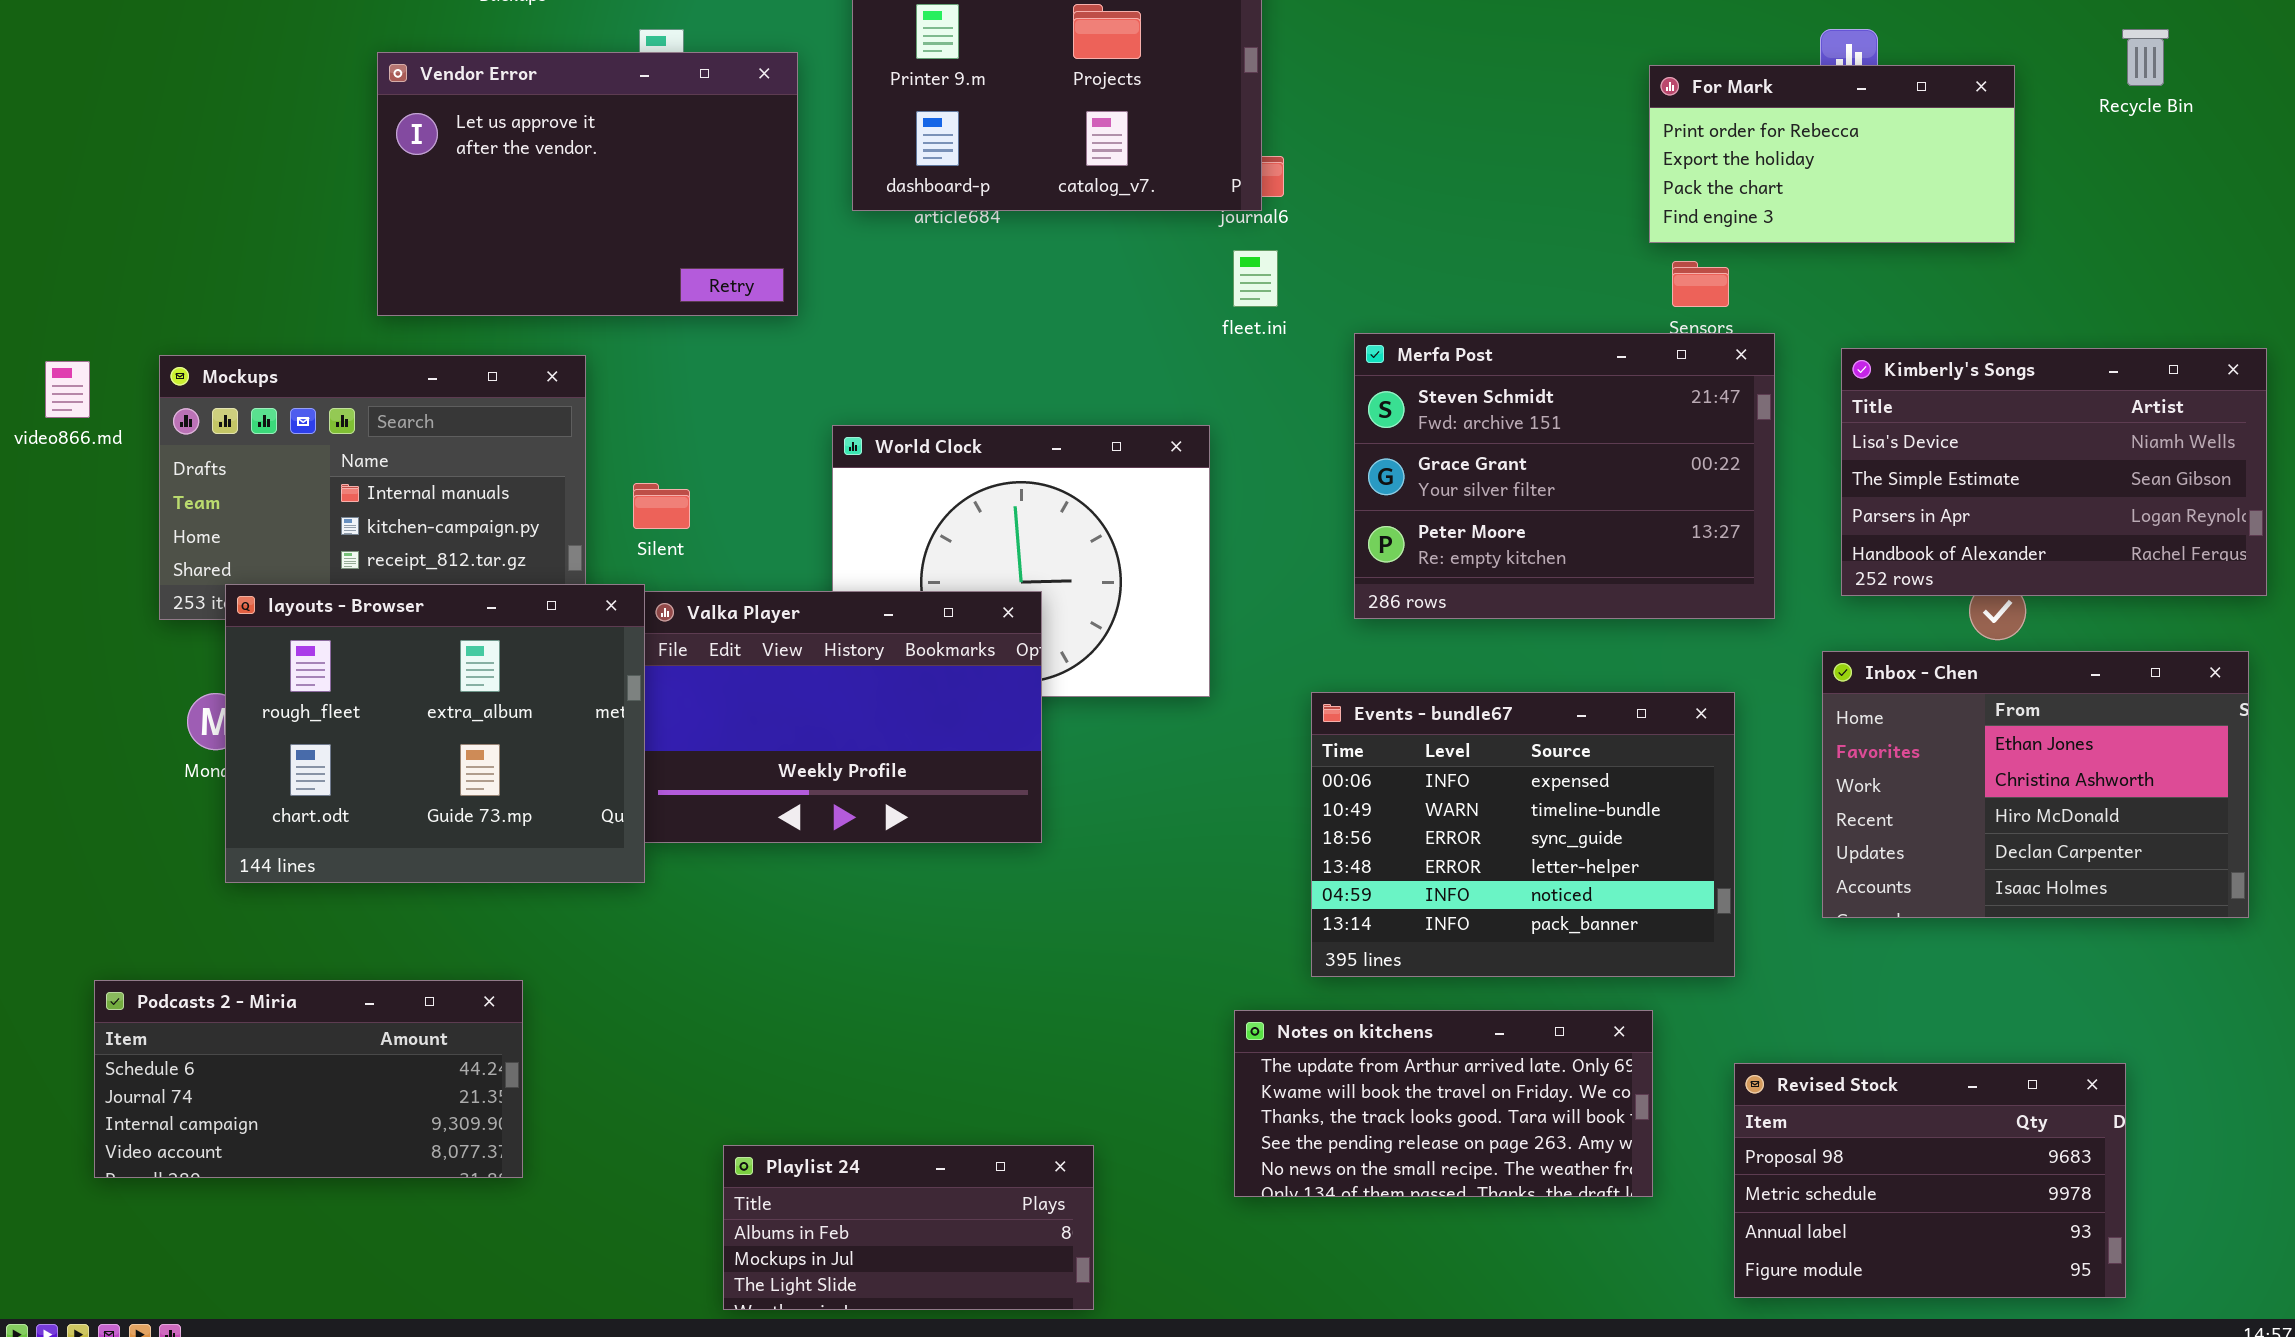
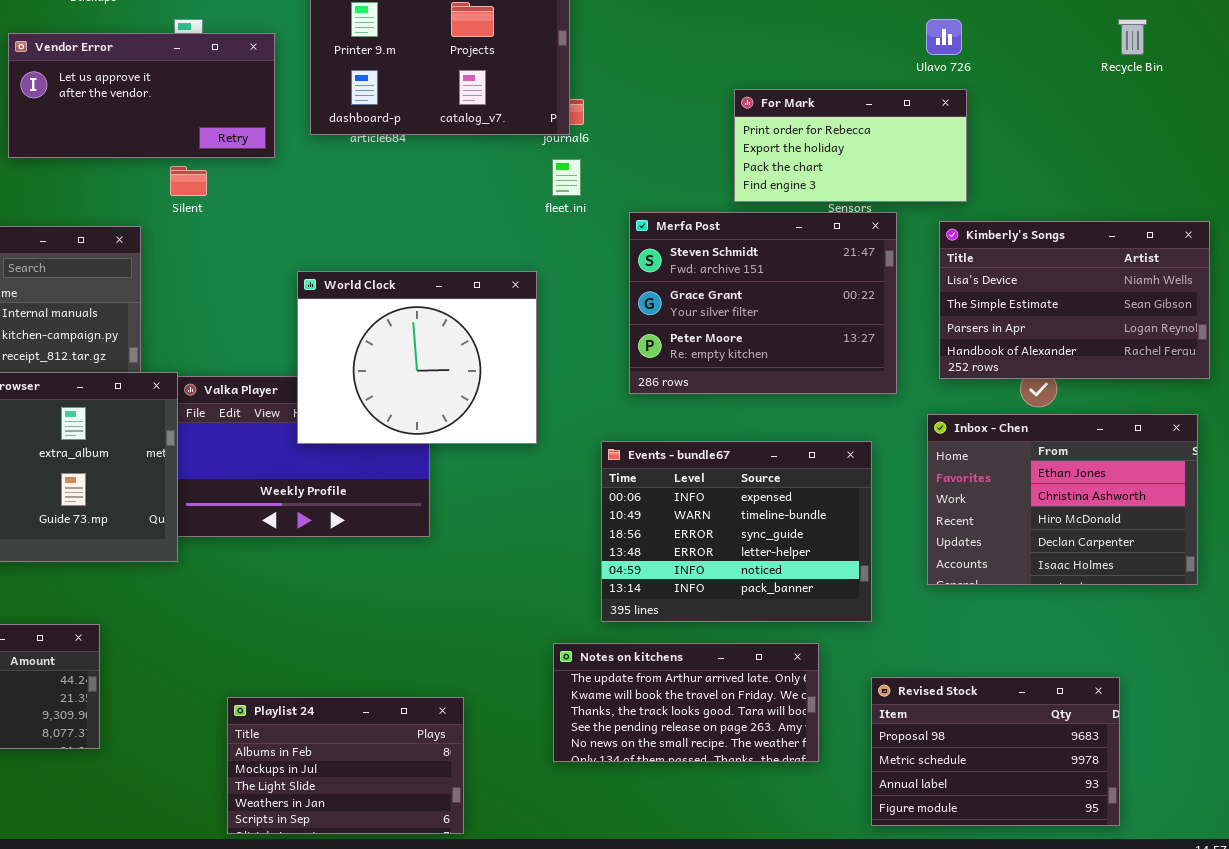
Vendor Error: [377,52,798,316] -> [8,33,275,158], resized
For Mark: [1649,65,2015,243] -> [734,89,967,202], moved
World Clock: [832,425,1210,697] -> [297,271,537,444], raised
Silent: [633,483,690,529] -> [170,166,207,196], moved
Playlist 24: [723,1145,1094,1310] -> [227,697,464,834], resized

